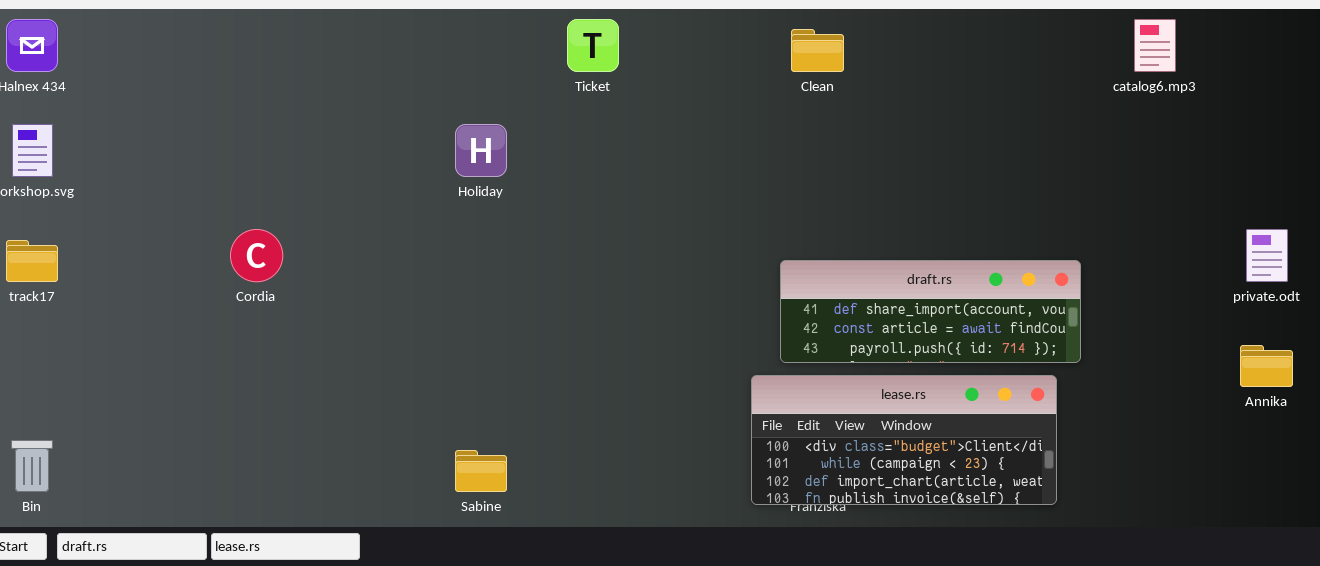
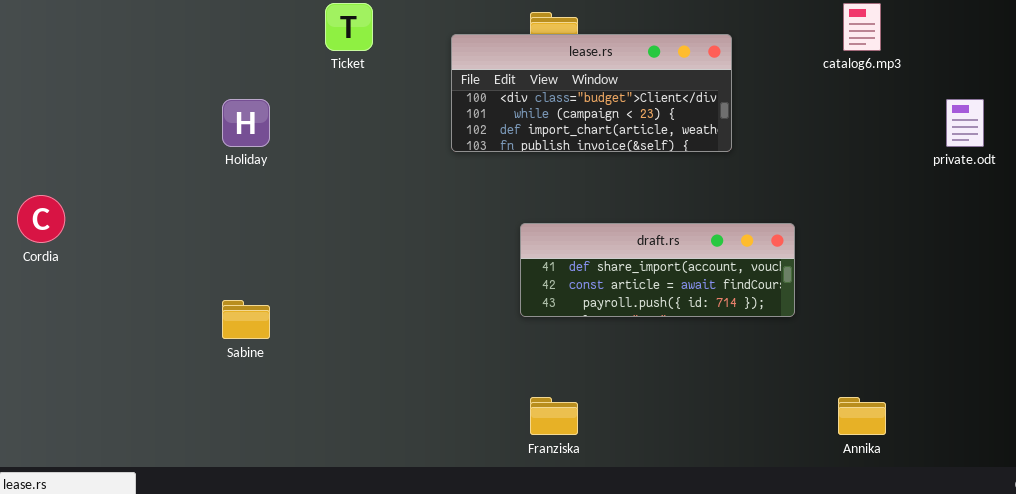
private.odt: [1246,229,1288,282] -> [946,99,984,147], moved
Annika: [1240,345,1293,387] -> [838,397,886,435], moved
lease.rs: [751,375,1057,505] -> [451,34,732,152], moved
Sabine: [455,450,507,492] -> [222,300,270,339], moved

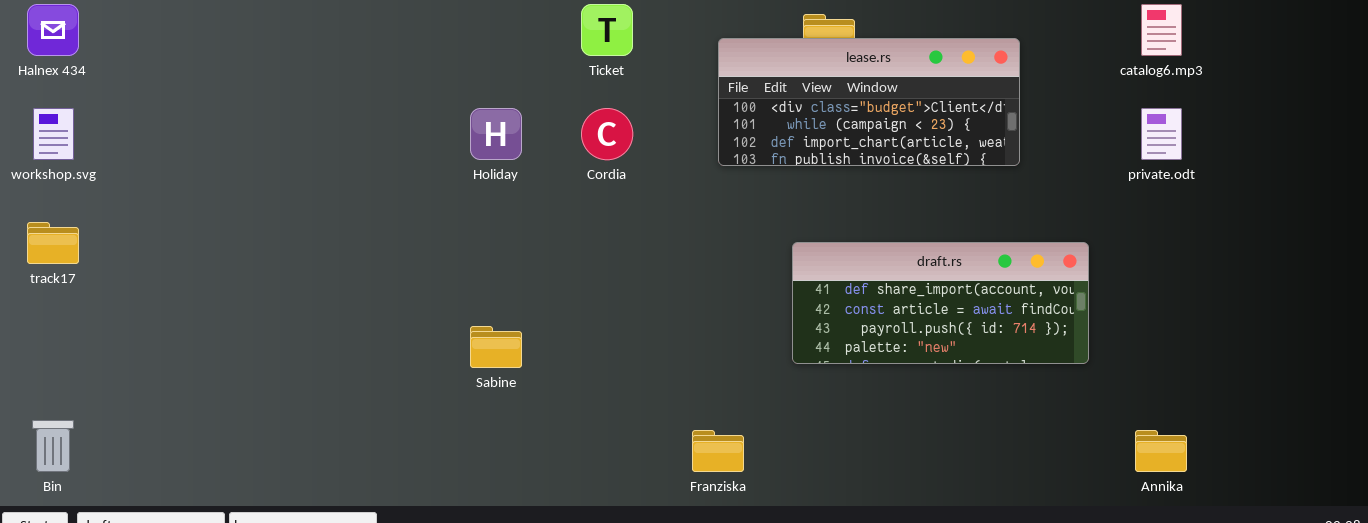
private.odt: [946,99,984,147] -> [1141,108,1182,160], moved
Cordia: [17,195,65,243] -> [581,108,633,160], moved
draft.rs: [520,223,795,317] -> [792,242,1089,364], resized
Franziska: [530,397,578,435] -> [692,430,744,472], moved

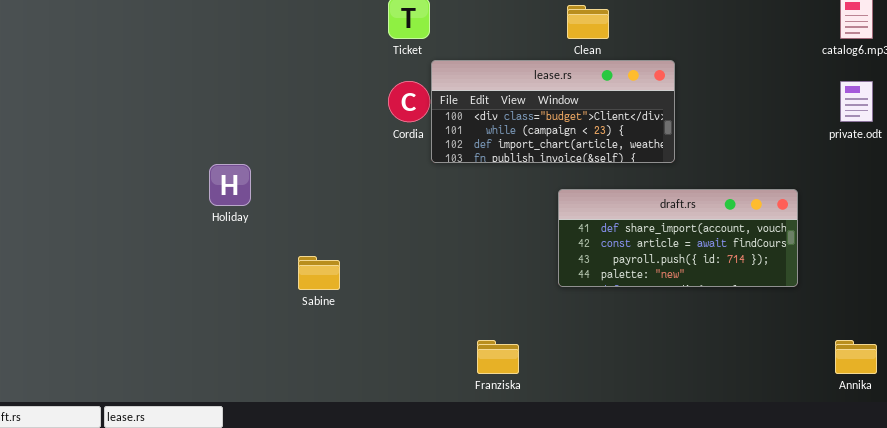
lease.rs: [718,38,1020,166] -> [431,60,675,163], moved
Holiday: [470,108,522,160] -> [209,164,251,206], moved

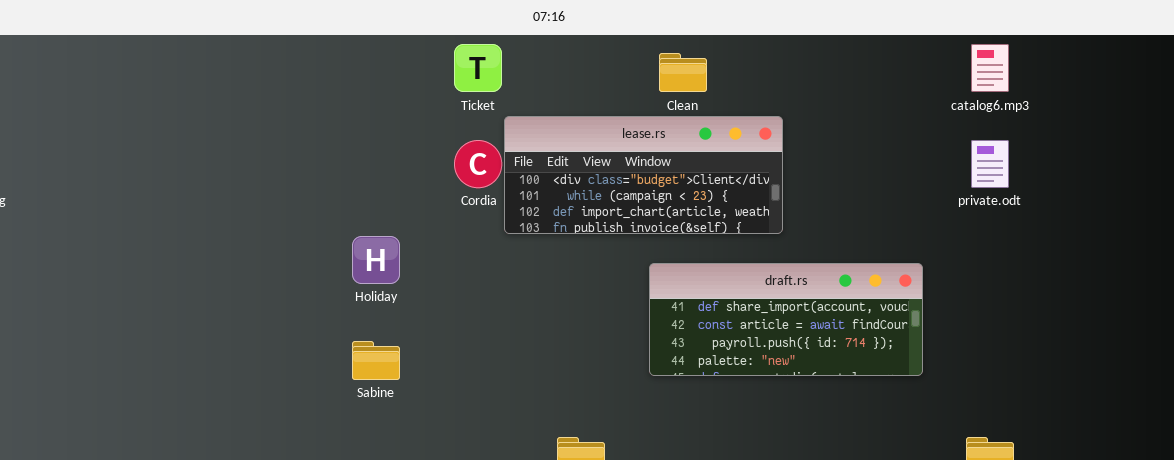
Holiday: [209,164,251,206] -> [352,236,400,284], moved

